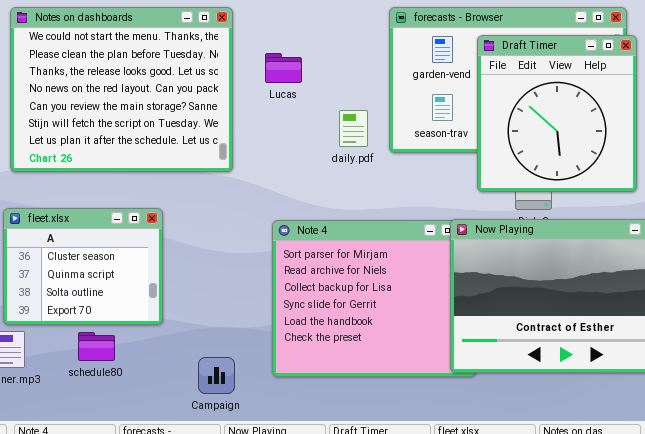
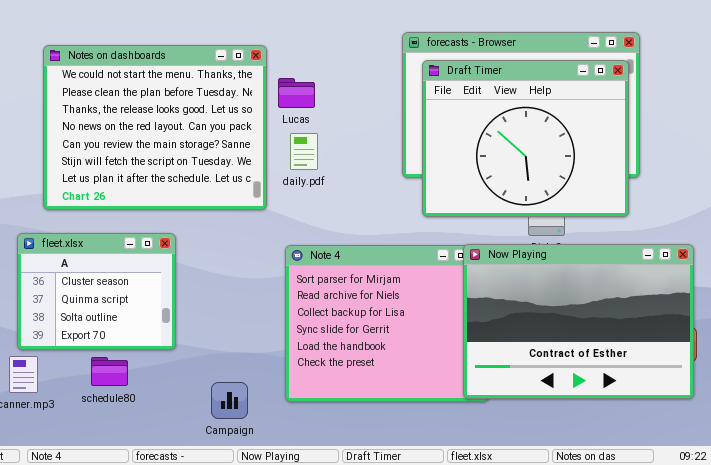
Notes on dashboards: [10,7,233,172] -> [43,45,267,210], moved
Draft Timer: [477,35,637,192] -> [422,60,629,217], moved, resized
daily.pdf: [339,110,368,147] -> [290,133,318,170], moved

